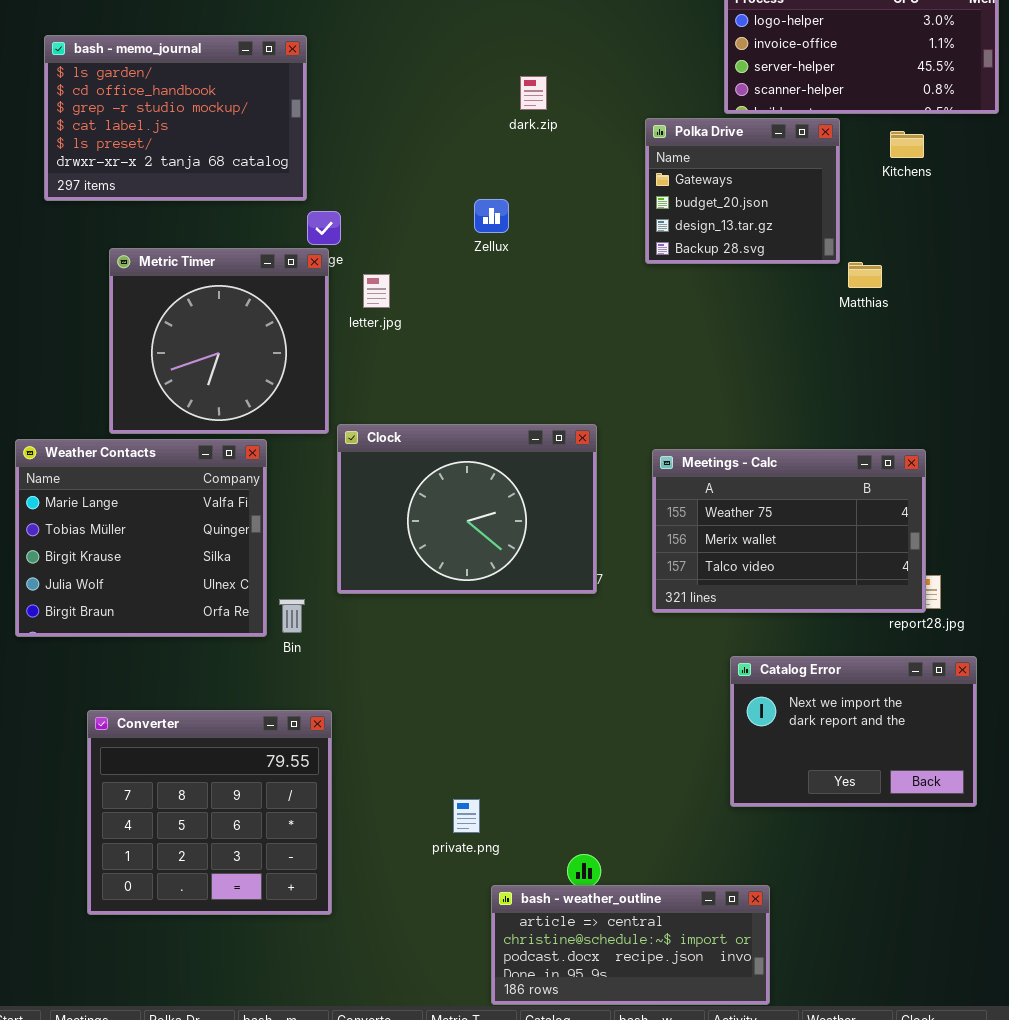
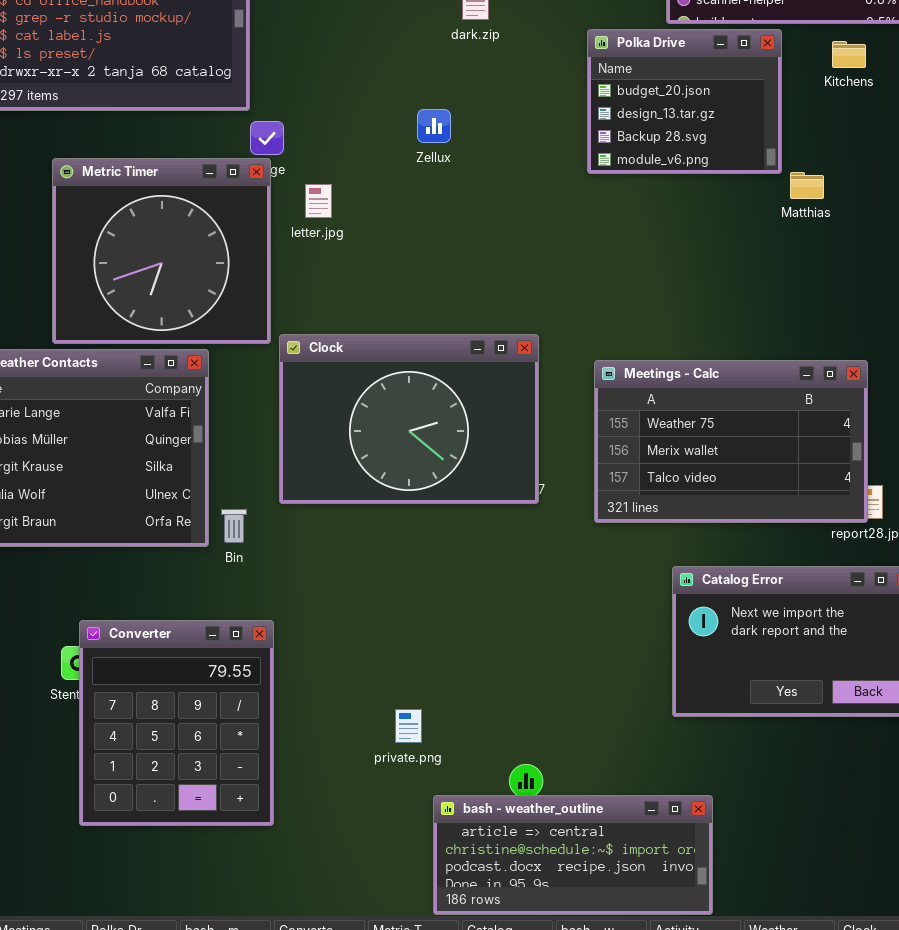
Polka Drive: [645,118,840,264] -> [587,29,782,174], scrolled down 1 row
Converter: [87,710,332,915] -> [79,620,274,826], resized

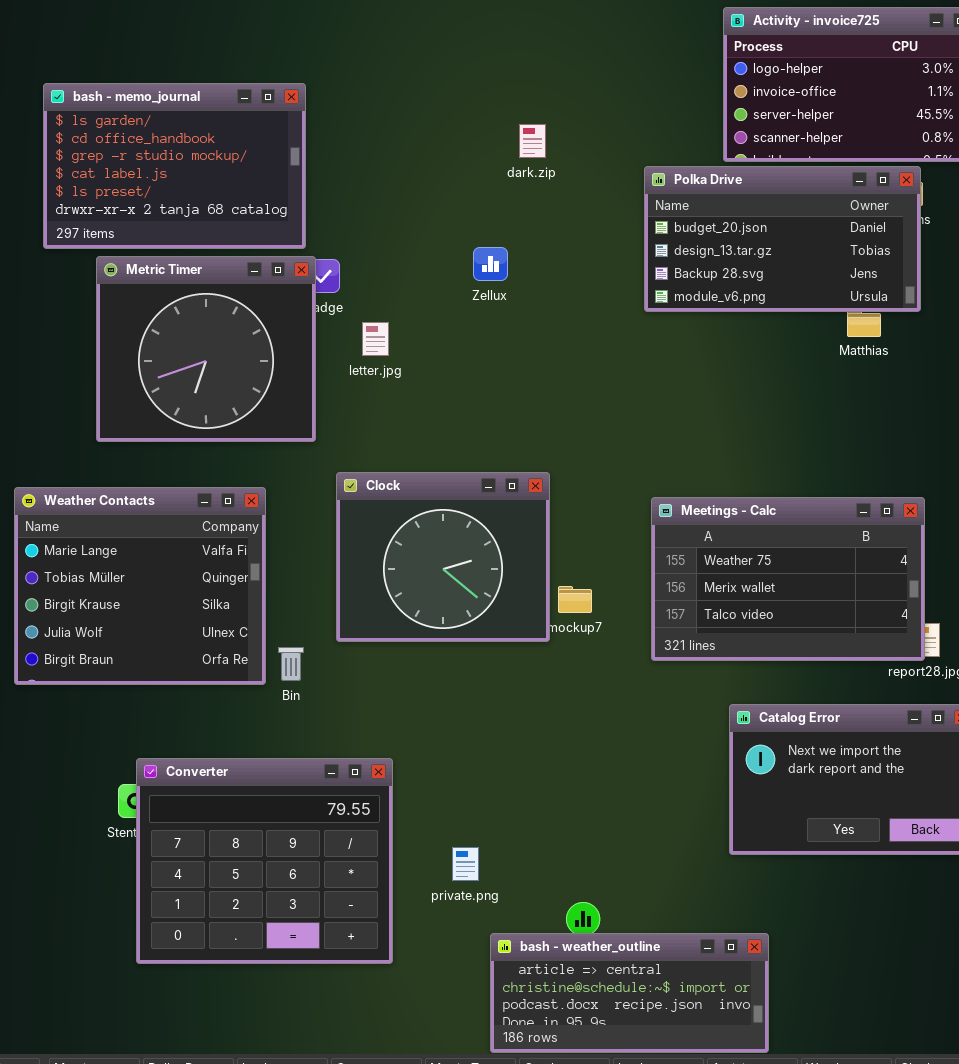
Polka Drive: [587,29,782,174] -> [644,166,921,312], resized
Metric Timer: [52,158,271,344] -> [96,256,316,442], moved
Clock: [279,334,539,504] -> [336,472,550,642], resized
Converter: [79,620,274,826] -> [136,758,393,964], resized

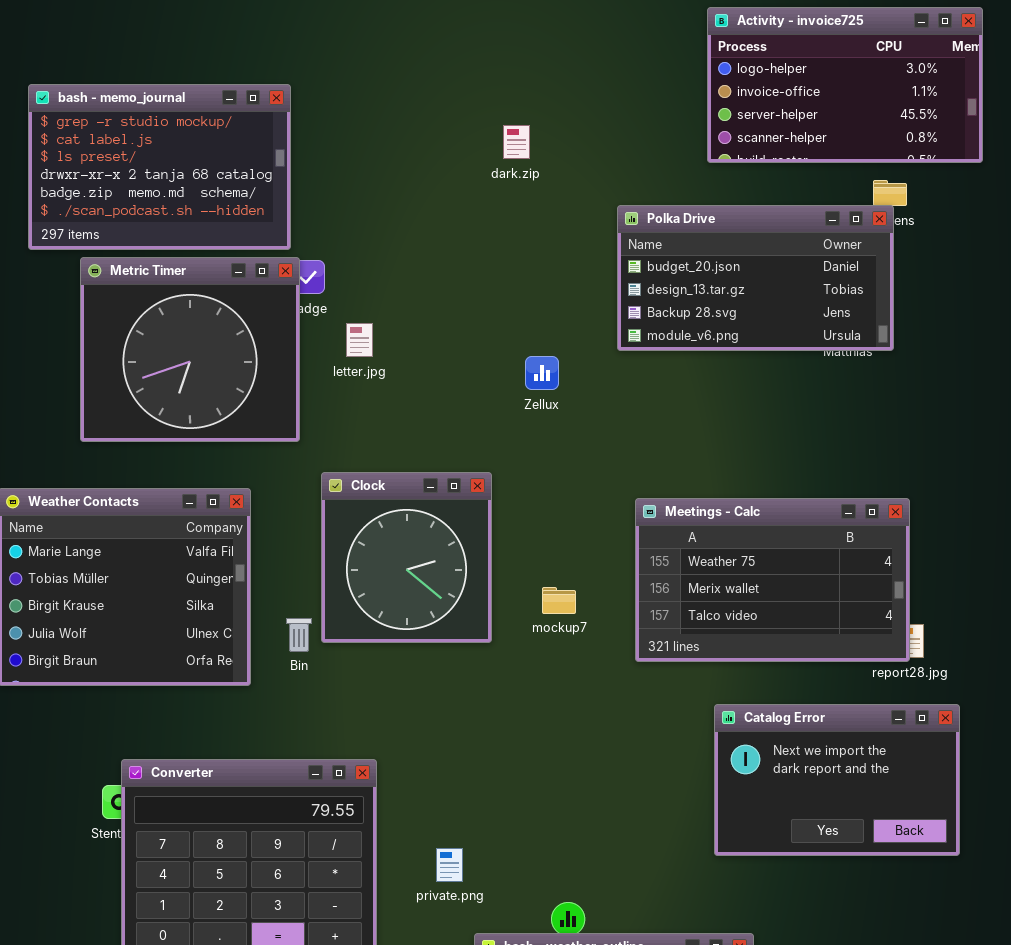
bash - memo_journal: [43,83,306,249] -> [28,84,291,250], scrolled down 2 rows
Polka Drive: [644,166,921,312] -> [617,205,894,351], moved
Zellux: [473,247,508,281] -> [525,356,559,390], moved
Clock: [336,472,550,642] -> [321,472,492,643], resized
Bin: [278,647,304,681] -> [286,618,312,652], moved

